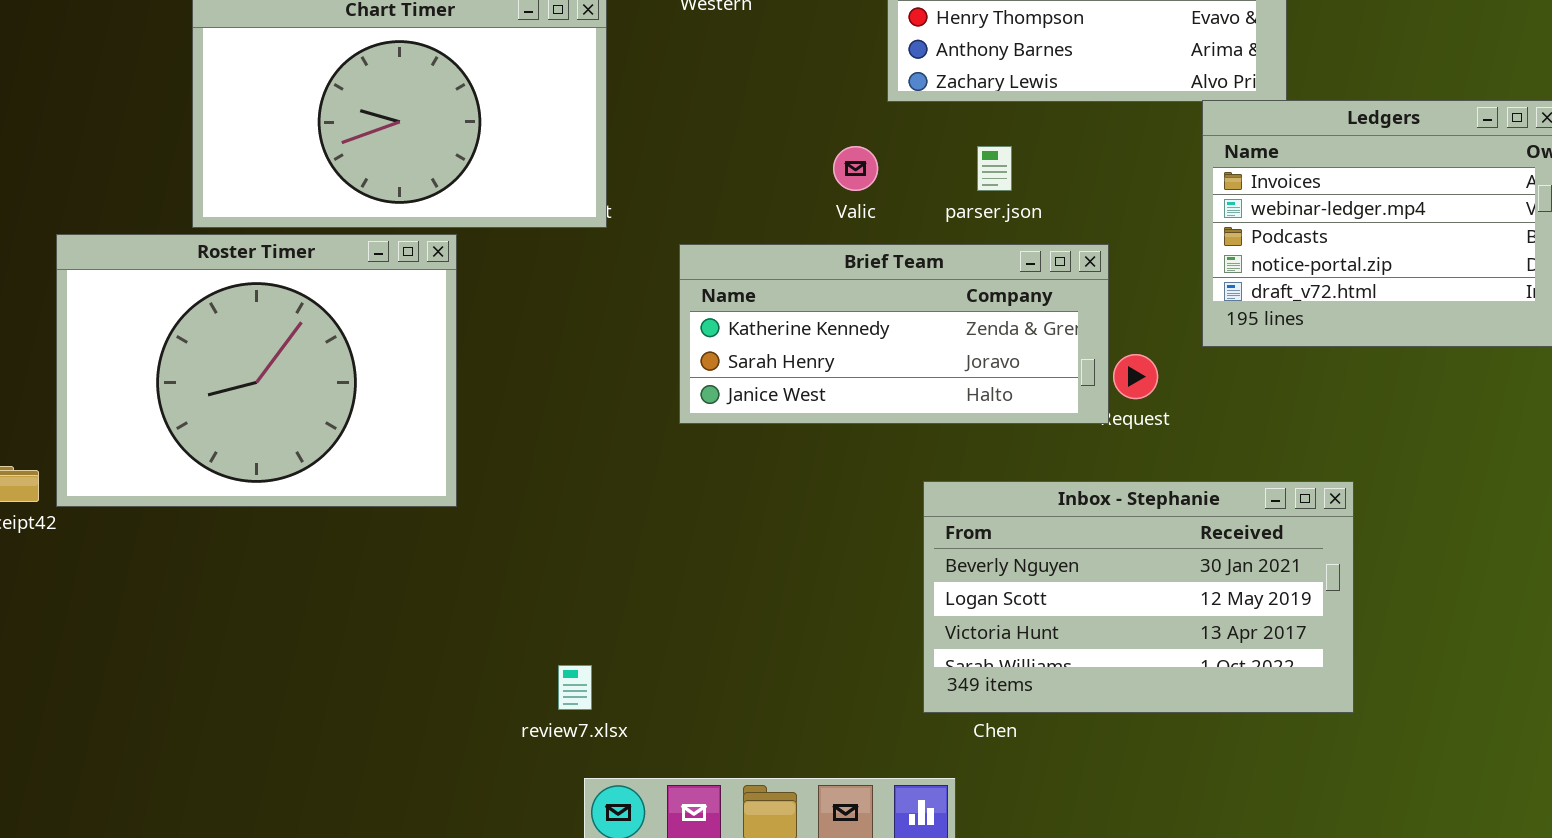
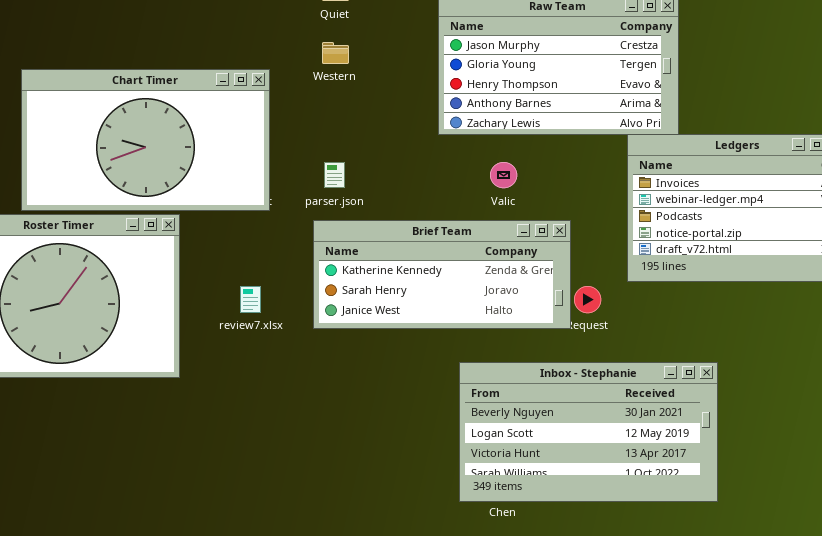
Valic: [833,146,878,191] -> [490,162,517,188], moved
parser.json: [977,146,1012,191] -> [324,162,345,188], moved
review7.xlsx: [558,665,592,710] -> [240,286,261,313], moved

